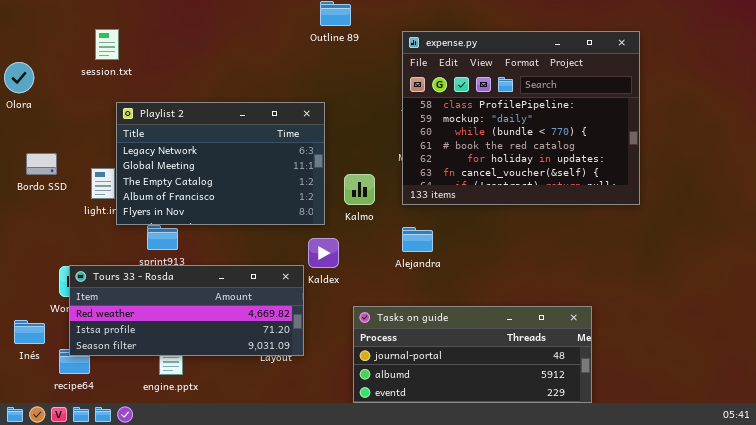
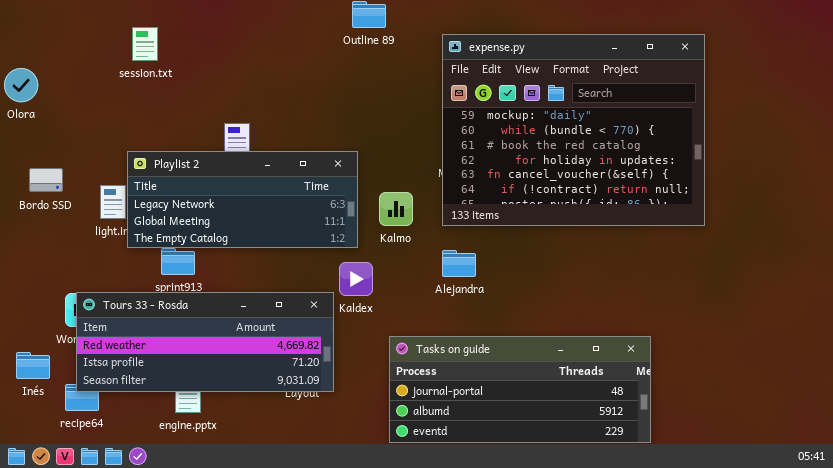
session.txt: [95,29,119,60] -> [132,27,158,61], moved
expense.py: [402,31,640,205] -> [442,34,705,226], scrolled down 1 row
Playlist 2: [116,102,325,225] -> [127,151,358,248], resized

